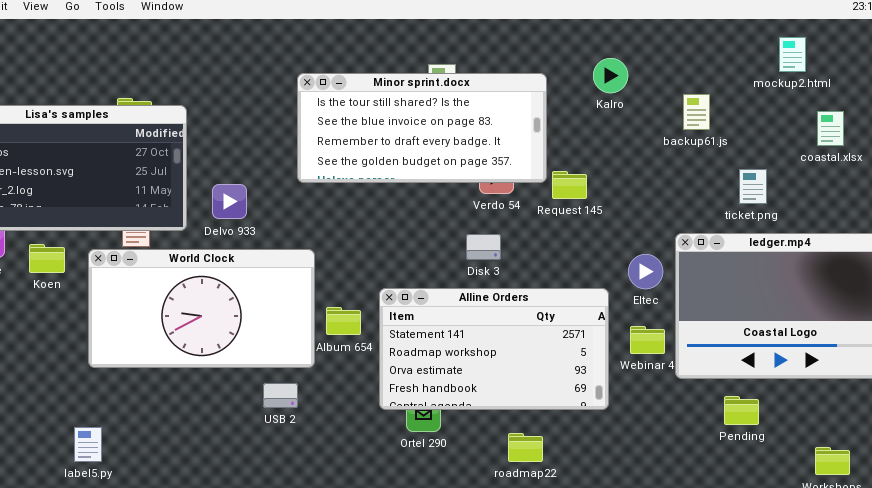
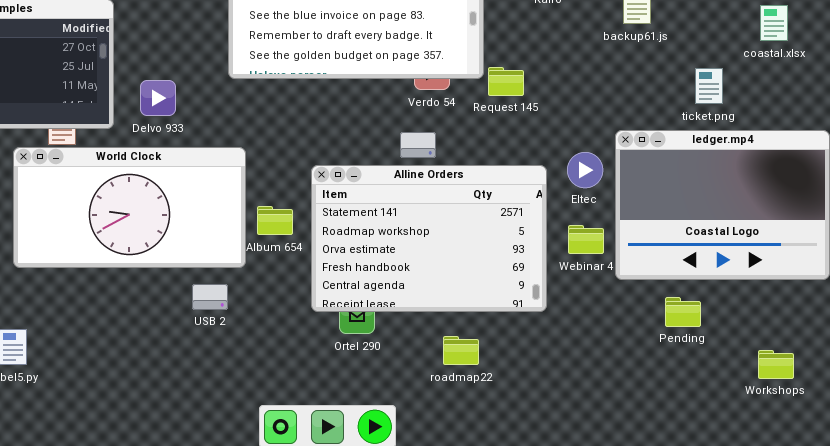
ticket.png: [739,169,767,204] -> [695,68,723,104], moved
Alline Orders: [379,288,609,410] -> [311,165,547,312], resized

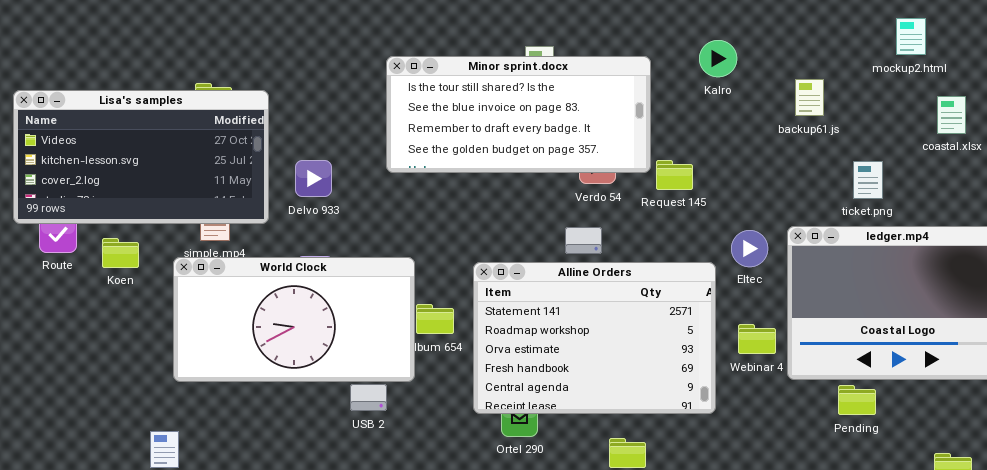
ticket.png: [695,68,723,104] -> [853,161,883,199], moved
Delvo 933: [140,80,176,116] -> [295,160,332,197], moved
World Clock: [13,147,246,268] -> [173,257,415,382], moved
Eltec: [567,152,603,188] -> [731,230,768,267], moved
Pending: [665,297,701,327] -> [838,385,876,415], moved

